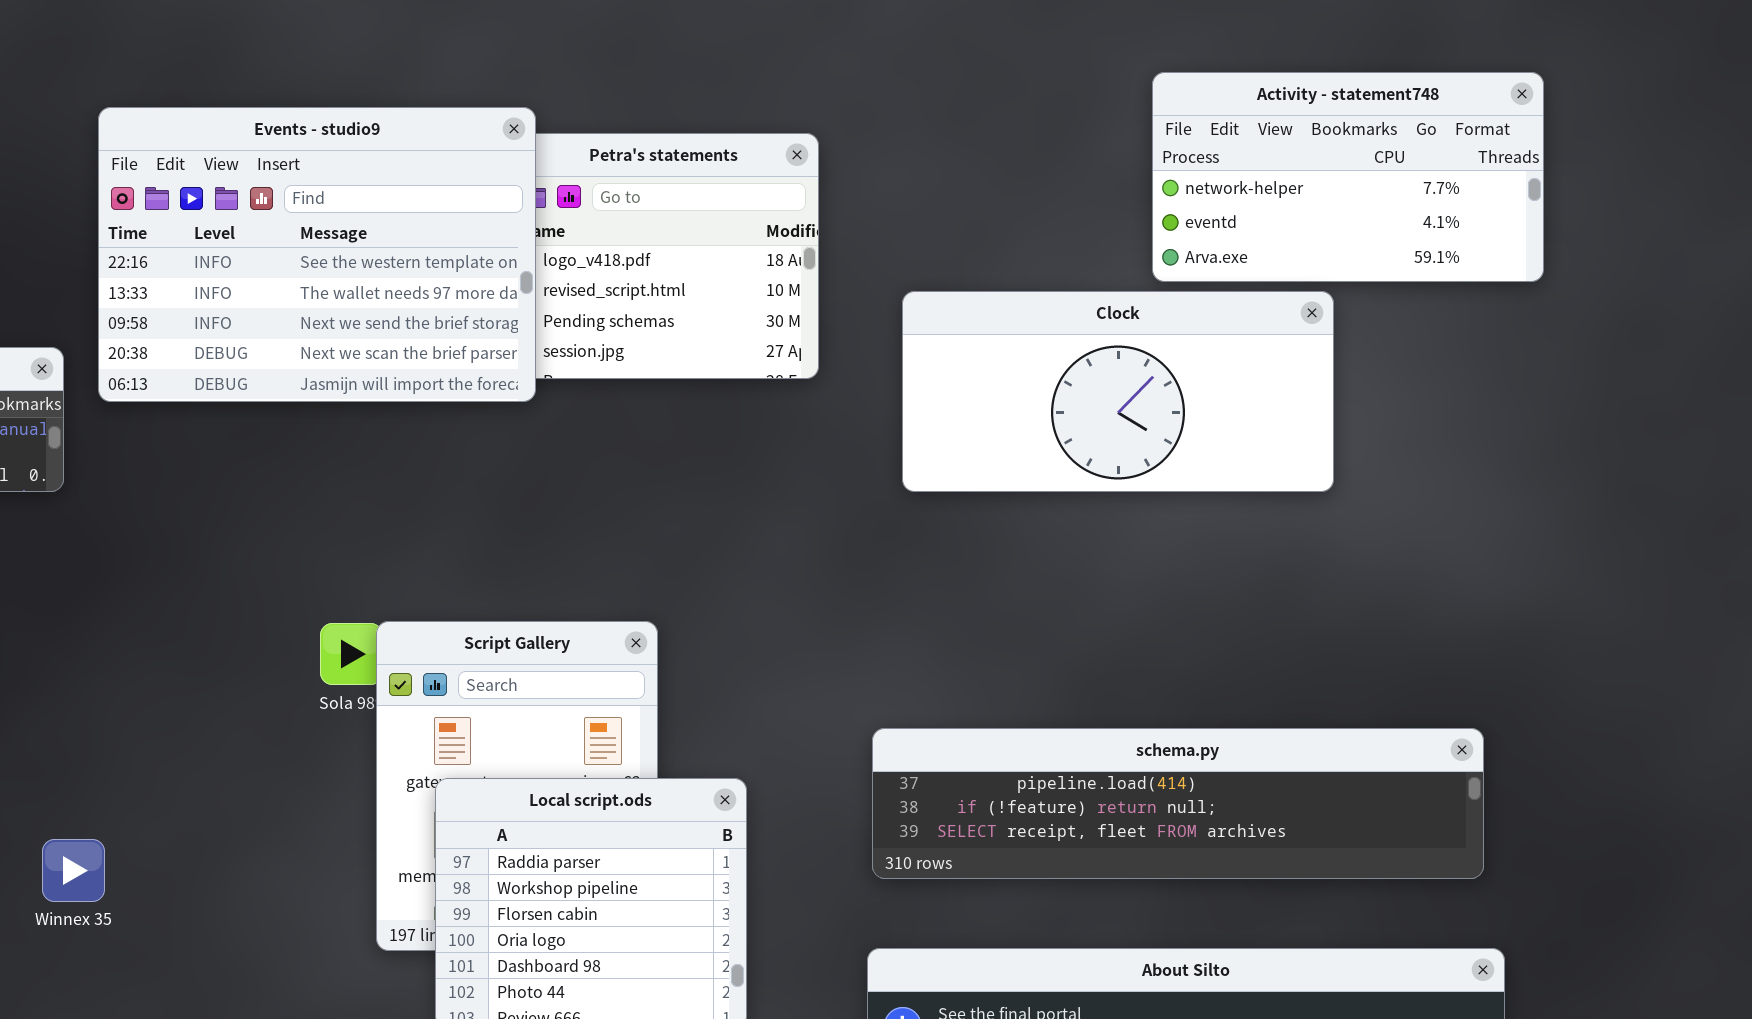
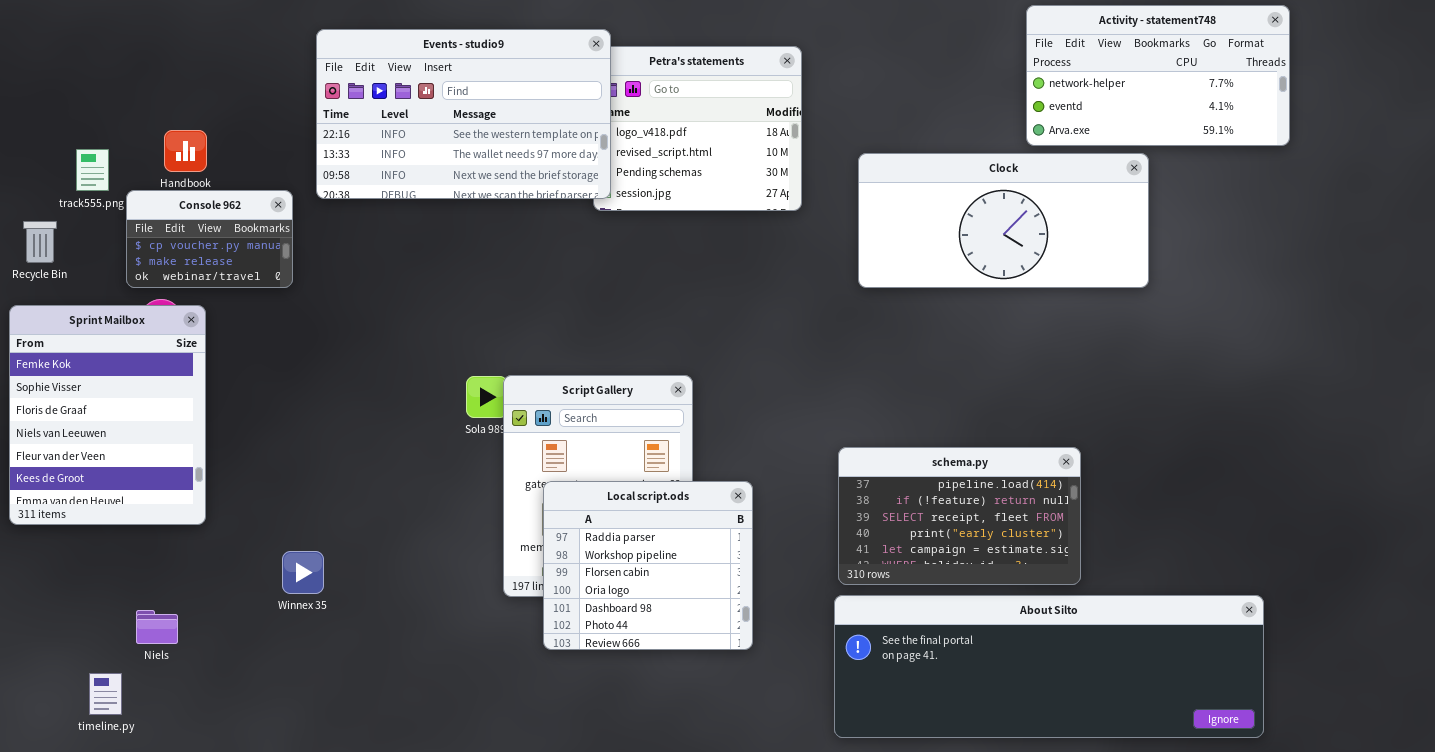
Events - studio9: [98,107,536,402] -> [316,29,611,199], resized
schema.py: [872,728,1484,879] -> [838,447,1081,585], resized
Winnex 35: [42,839,105,902] -> [282,551,324,594], moved

